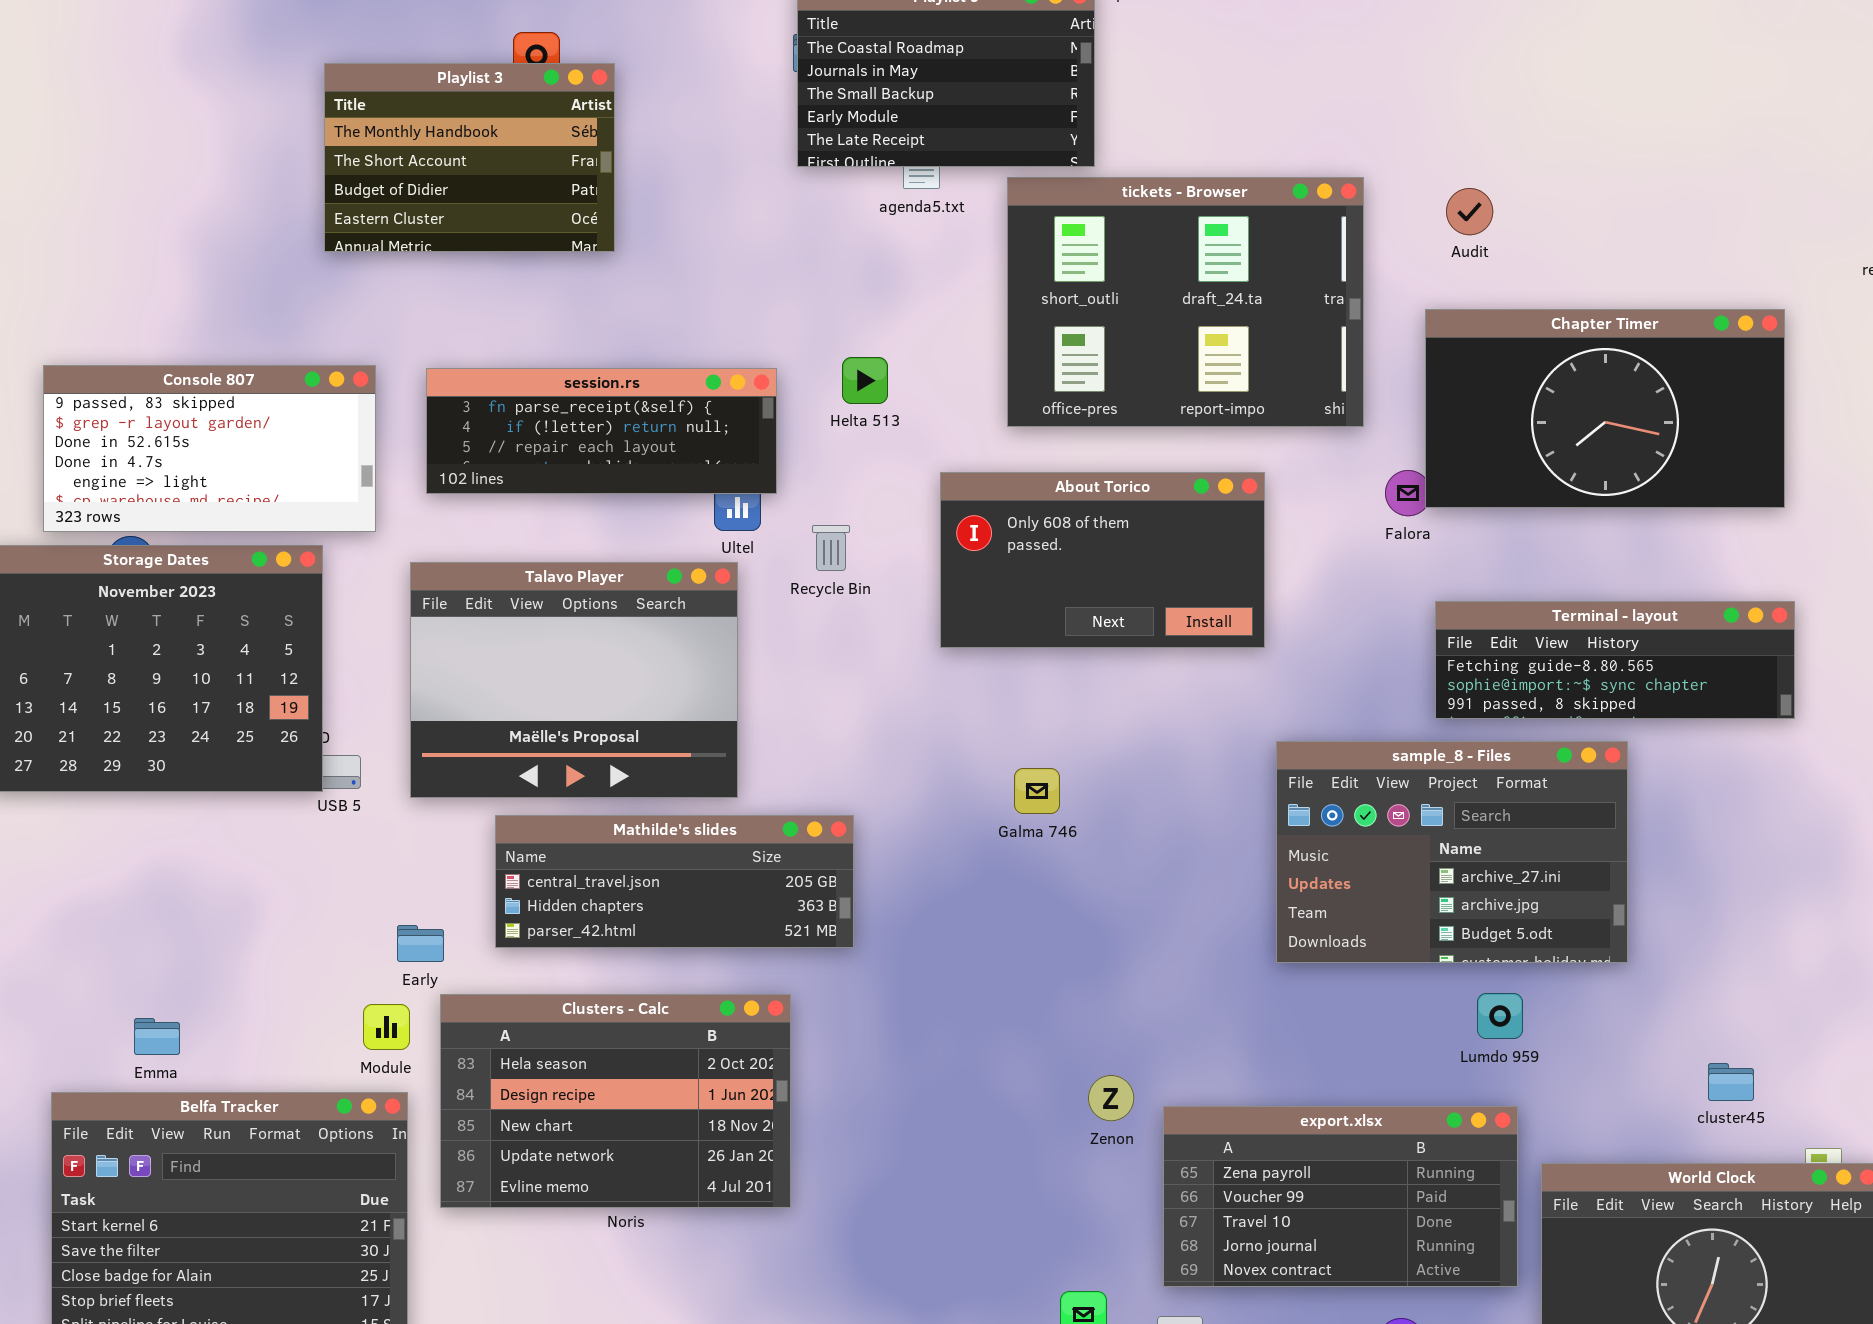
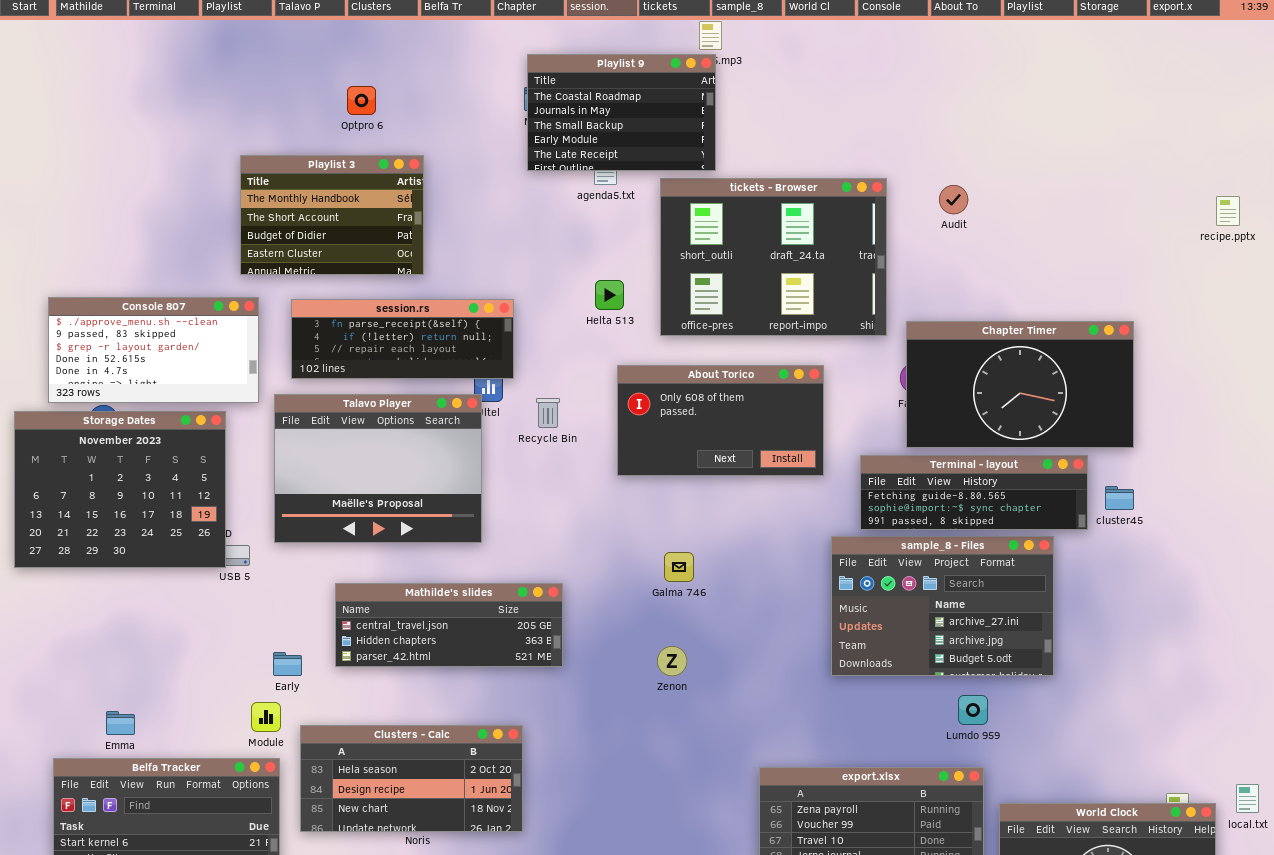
Playlist 3: [324,63,615,252] -> [240,155,424,275], moved
Chapter Timer: [1425,309,1785,508] -> [906,321,1134,448], moved
Helta 513: [842,357,888,404] -> [595,280,624,310], moved
Console 807: [43,365,376,532] -> [48,297,259,403], scrolled up 1 row
Talavo Player: [410,562,738,798] -> [274,394,482,543], moved
Terminal - layout: [1435,601,1795,719] -> [860,455,1088,530], moved
Clusters - Calc: [440,994,791,1208] -> [300,725,523,832], resized
cluster45: [1708,1063,1754,1101] -> [1105,486,1134,510], moved
Zenon: [1088,1075,1134,1121] -> [657,646,687,676], moved

